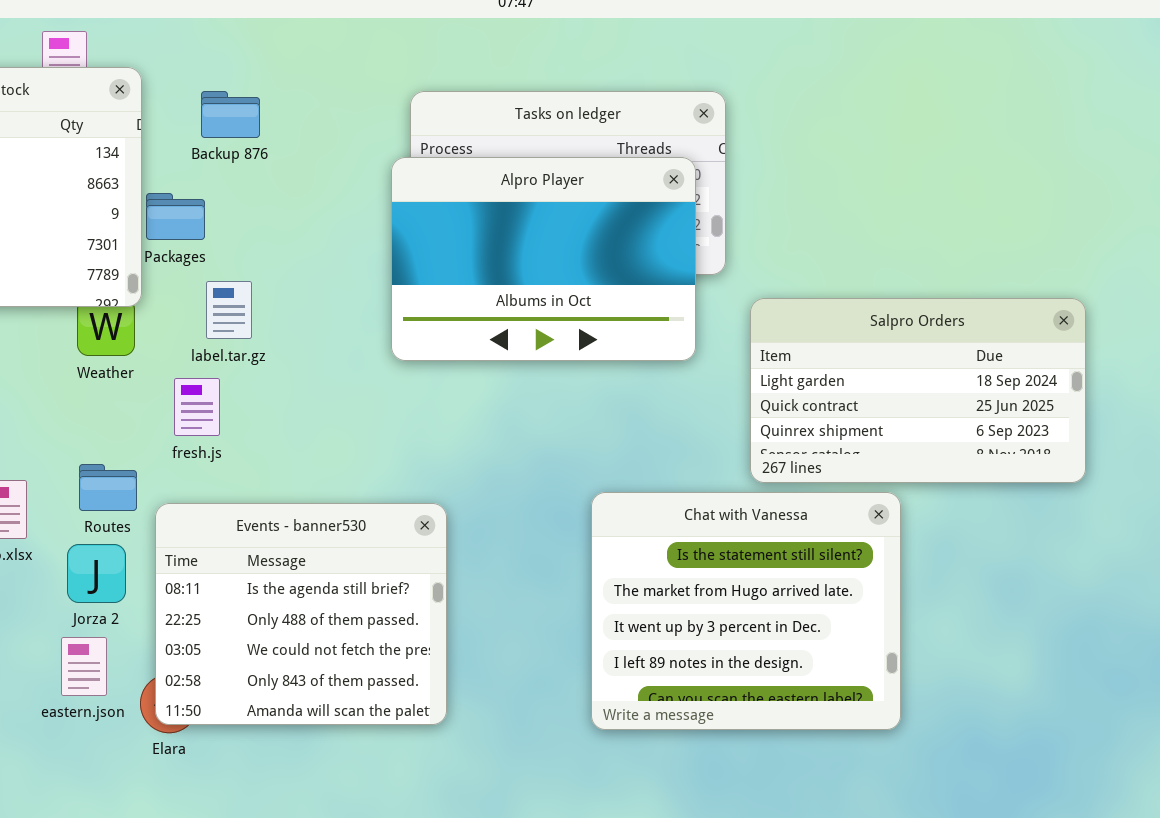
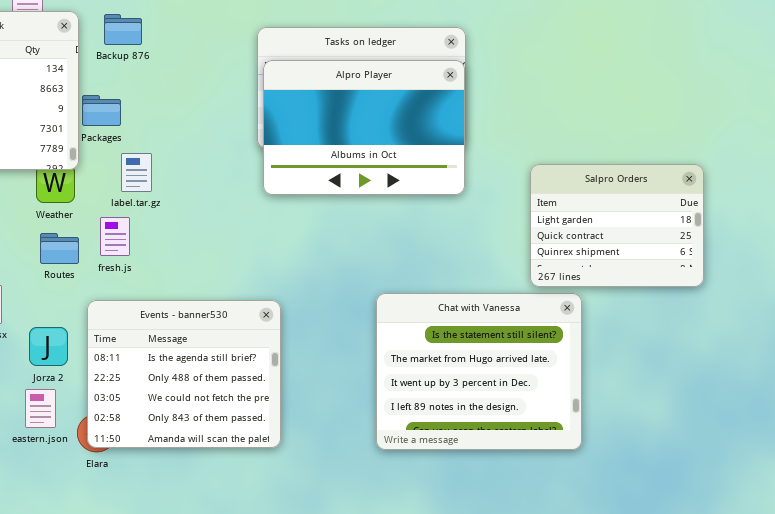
Backup 876: [201,91,260,138] -> [104,14,142,45], moved
Alpro Player: [391,157,696,361] -> [263,60,465,195], moved
Salpro Orders: [750,298,1086,483] -> [530,164,704,287], resized
Routes: [79,464,137,511] -> [40,233,79,264], moved

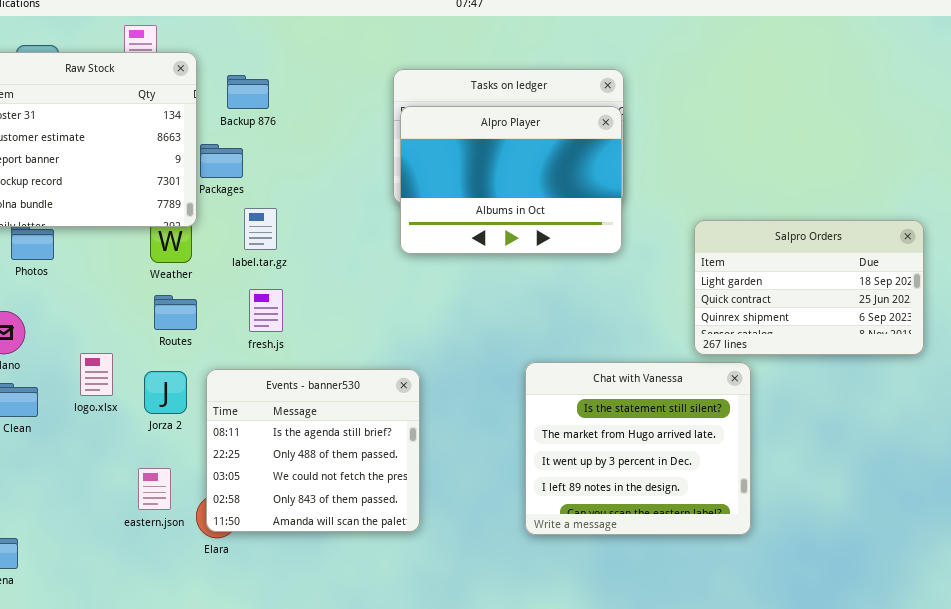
Backup 876: [104,14,142,45] -> [227,75,269,109], moved
Salpro Orders: [530,164,704,287] -> [694,220,924,355], resized
fresh.js: [100,217,130,256] -> [249,289,283,332], moved
Jorza 2: [29,327,68,366] -> [144,371,187,414], moved

